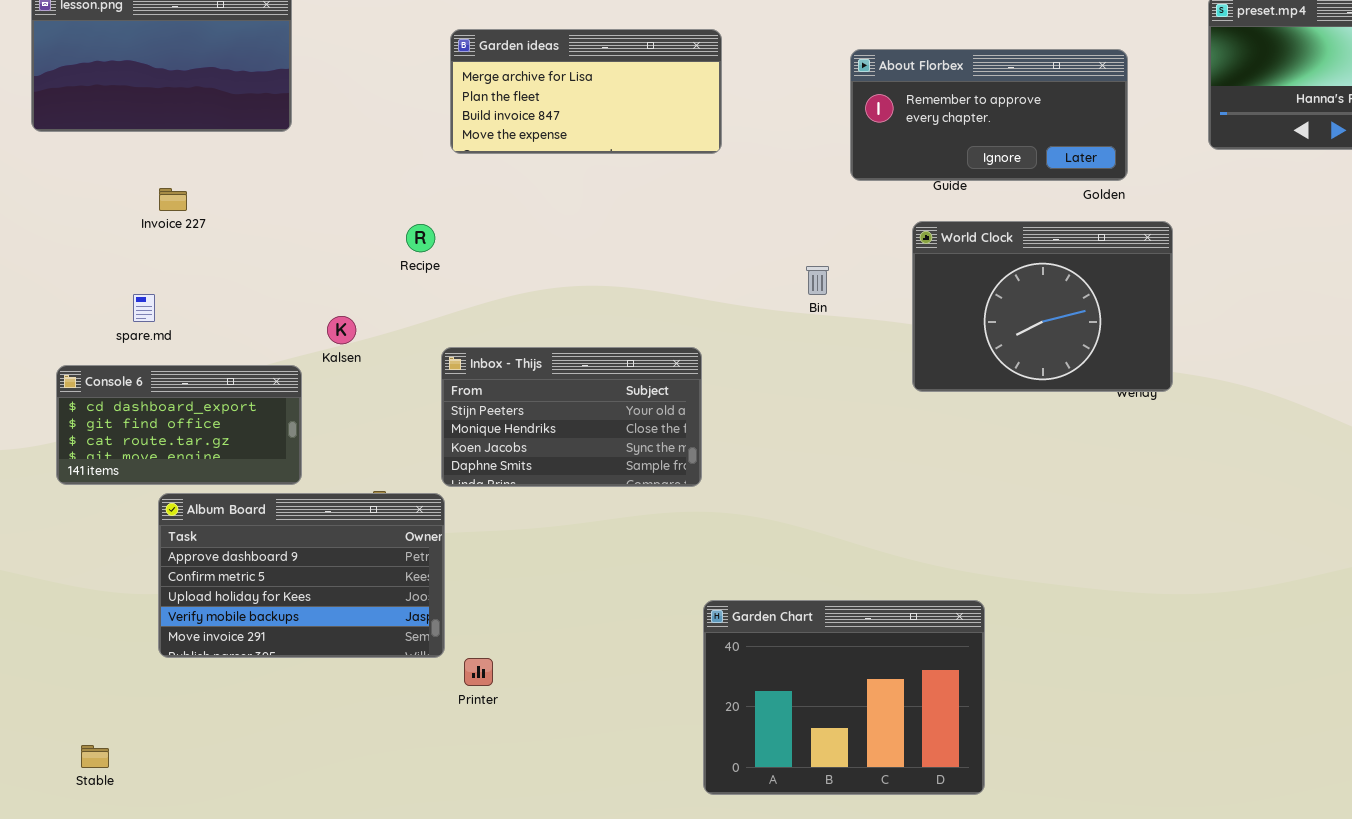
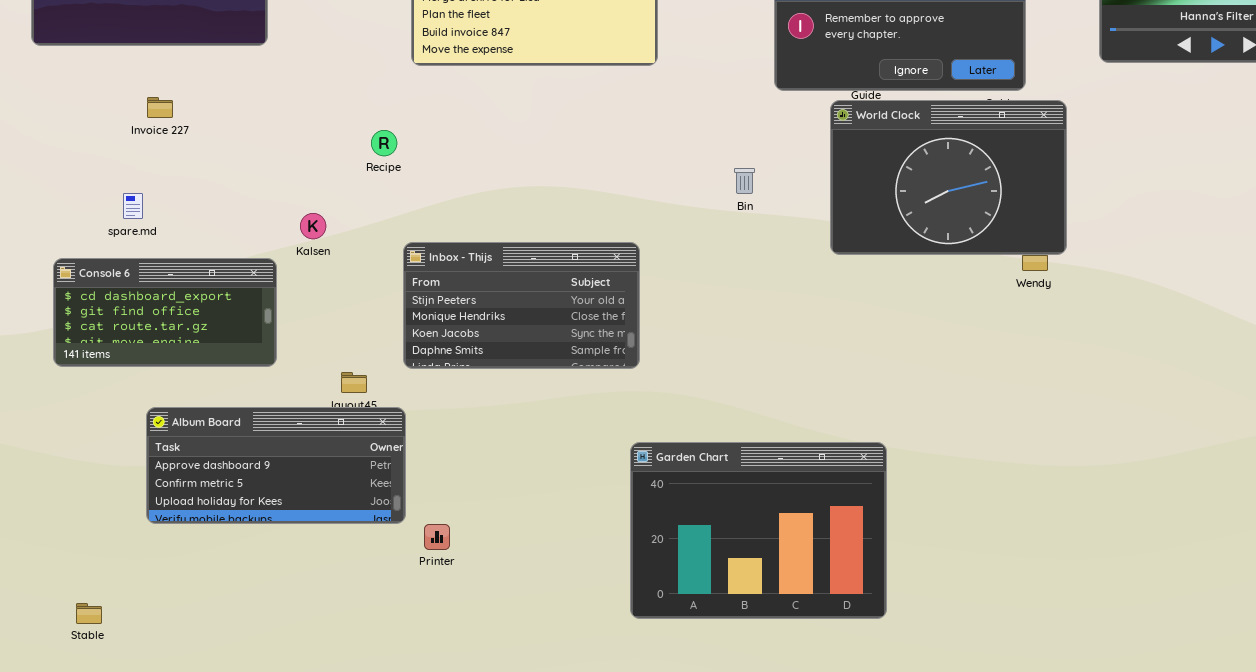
World Clock: [912,221,1173,392] -> [830,100,1067,255], moved
Album Board: [158,493,445,658] -> [146,407,406,524], resized
Garden Chart: [703,600,985,795] -> [630,442,887,619], moved

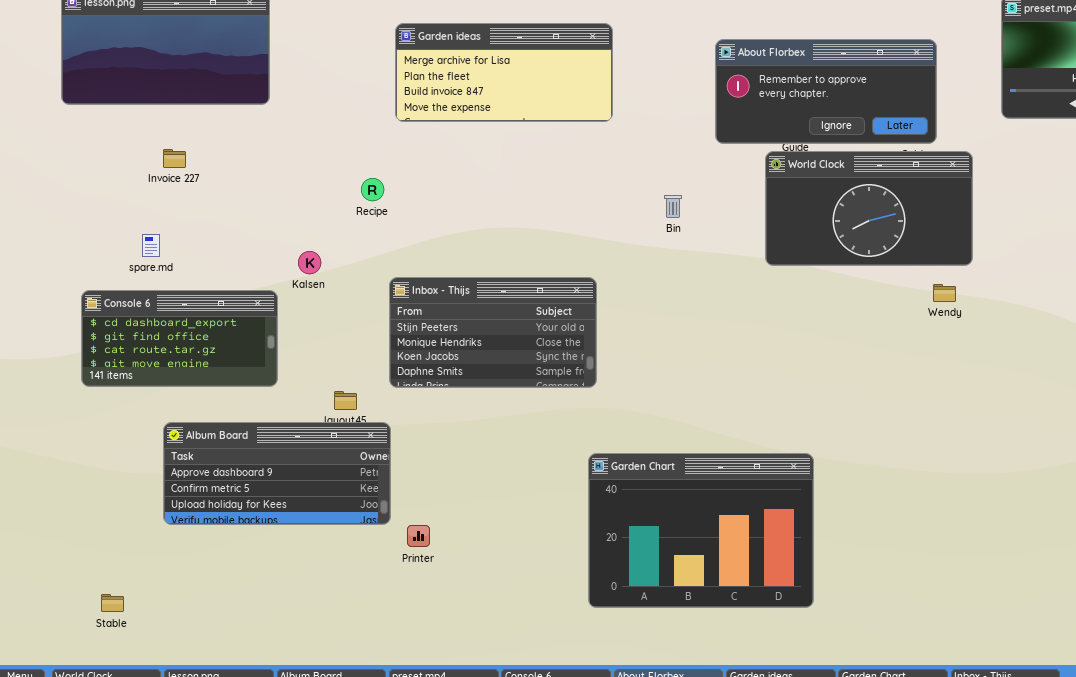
World Clock: [830,100,1067,255] -> [765,151,973,266], resized
Bin: [734,168,755,194] -> [664,195,682,218], moved

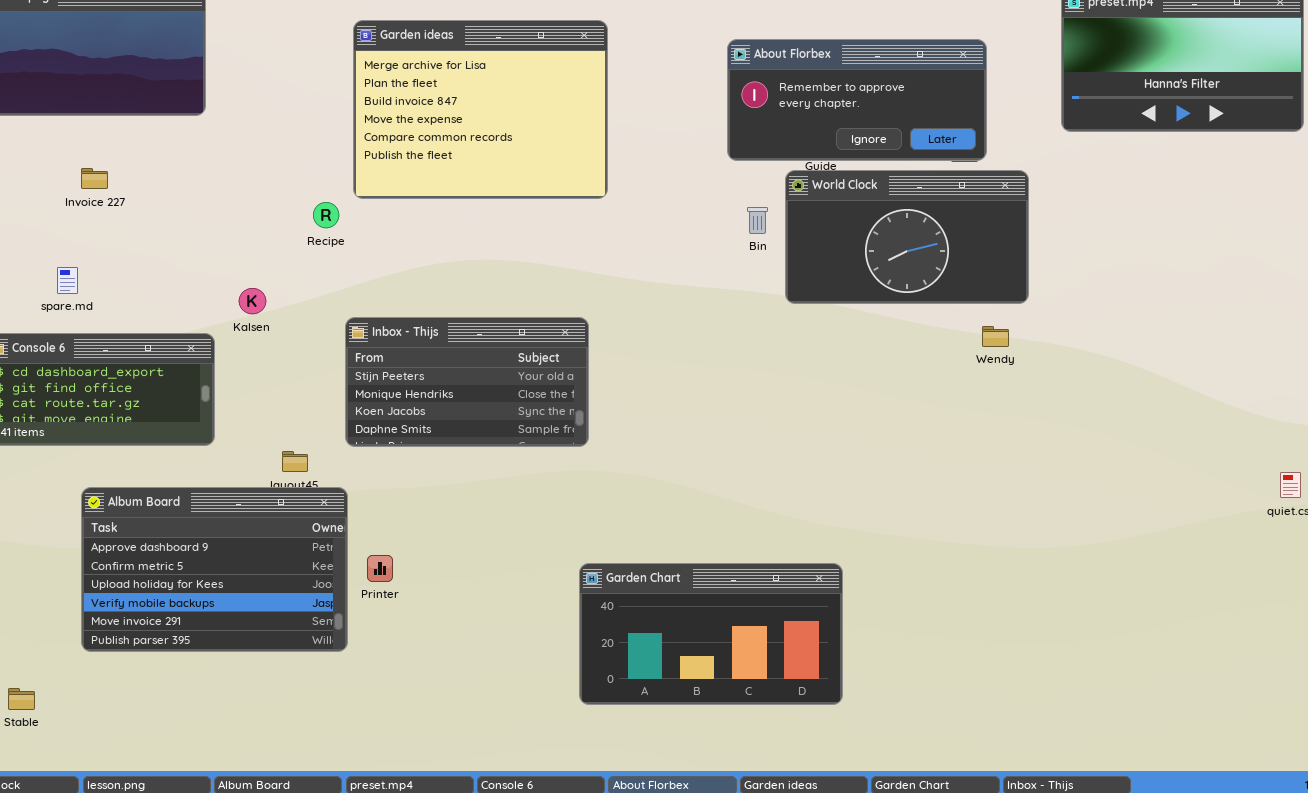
Garden ideas: [395,23,613,122] -> [353,20,608,199], resized
Bin: [664,195,682,218] -> [747,207,768,234], moved
Album Board: [163,422,391,525] -> [81,487,348,652], resized
Garden Chart: [588,453,814,608] -> [579,563,843,705], resized
Printer: [407,525,430,547] -> [367,555,393,582], moved

